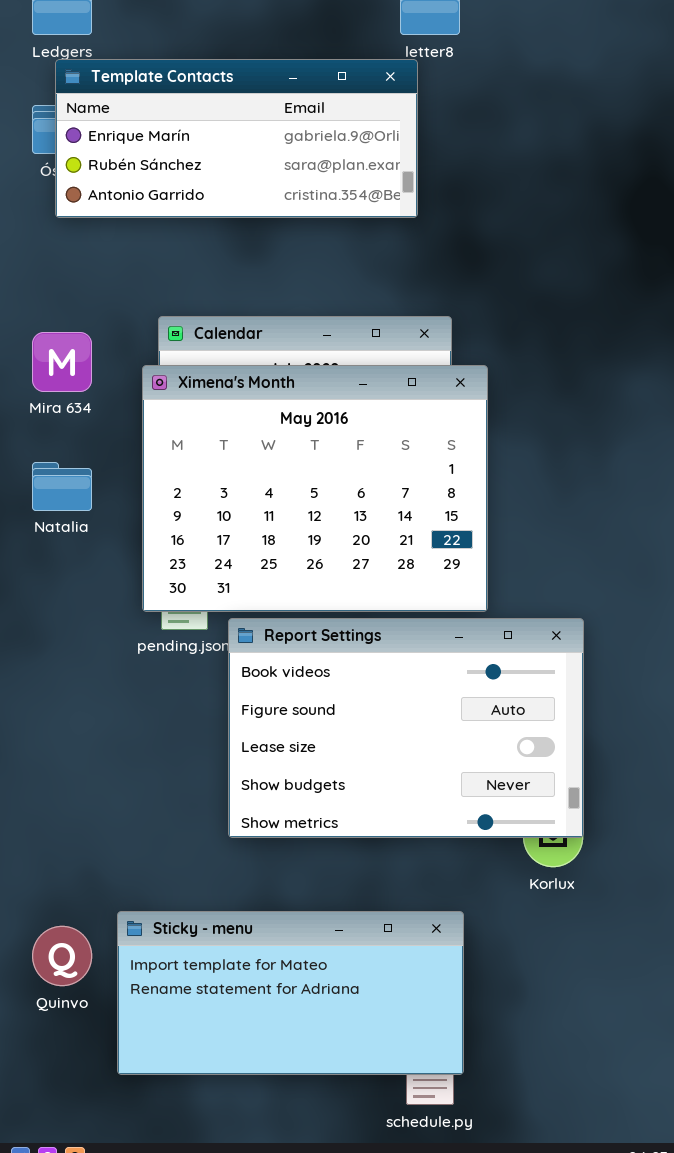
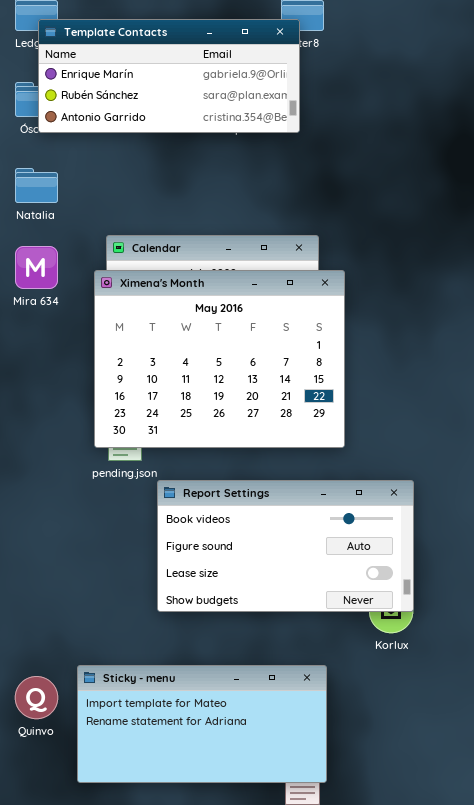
Template Contacts: [55,59,418,218] -> [38,19,300,133], moved
Natalia: [32,462,92,511] -> [15,168,58,203], moved
Report Settings: [228,618,584,838] -> [157,480,414,612], resized

